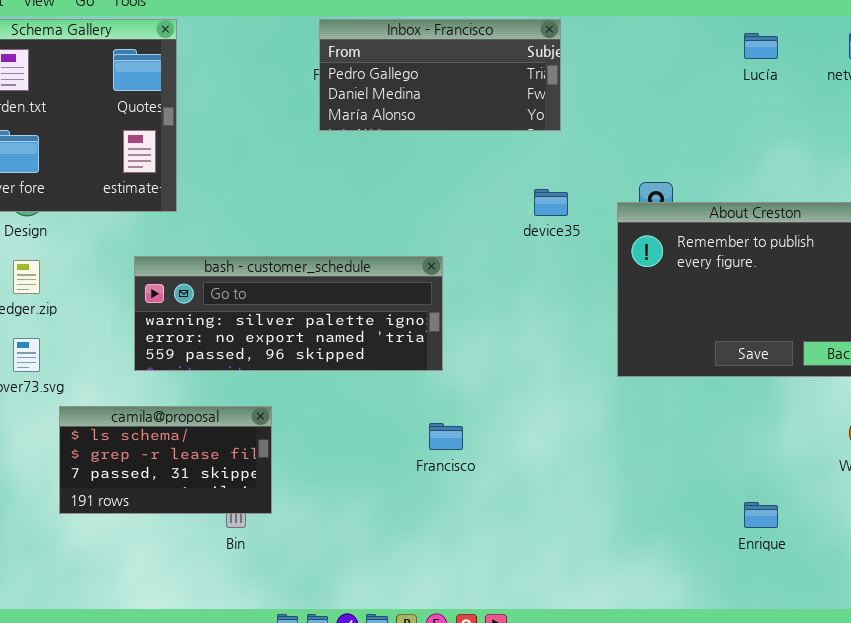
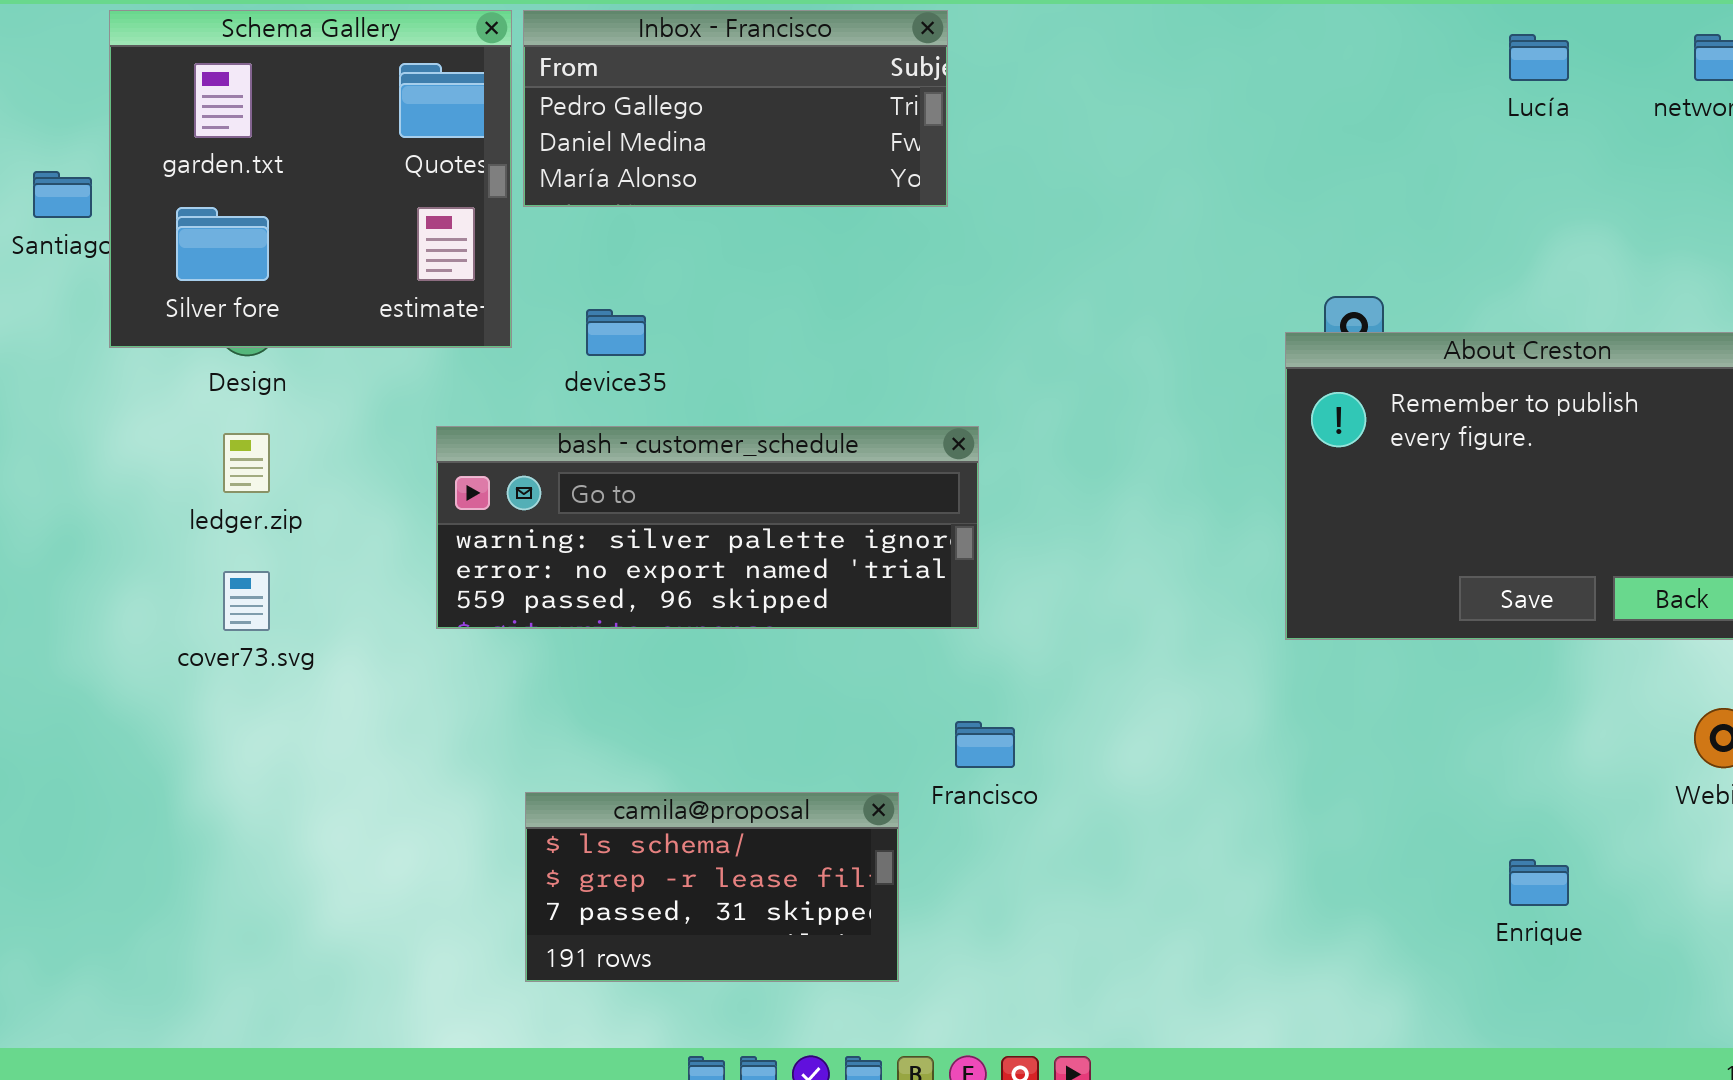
Inbox - Francisco: [319,19,561,131] -> [523,10,948,207], moved
device35: [534,189,568,216] -> [586,309,646,356], moved
camila@proposal: [59,406,272,514] -> [525,792,899,982], moved

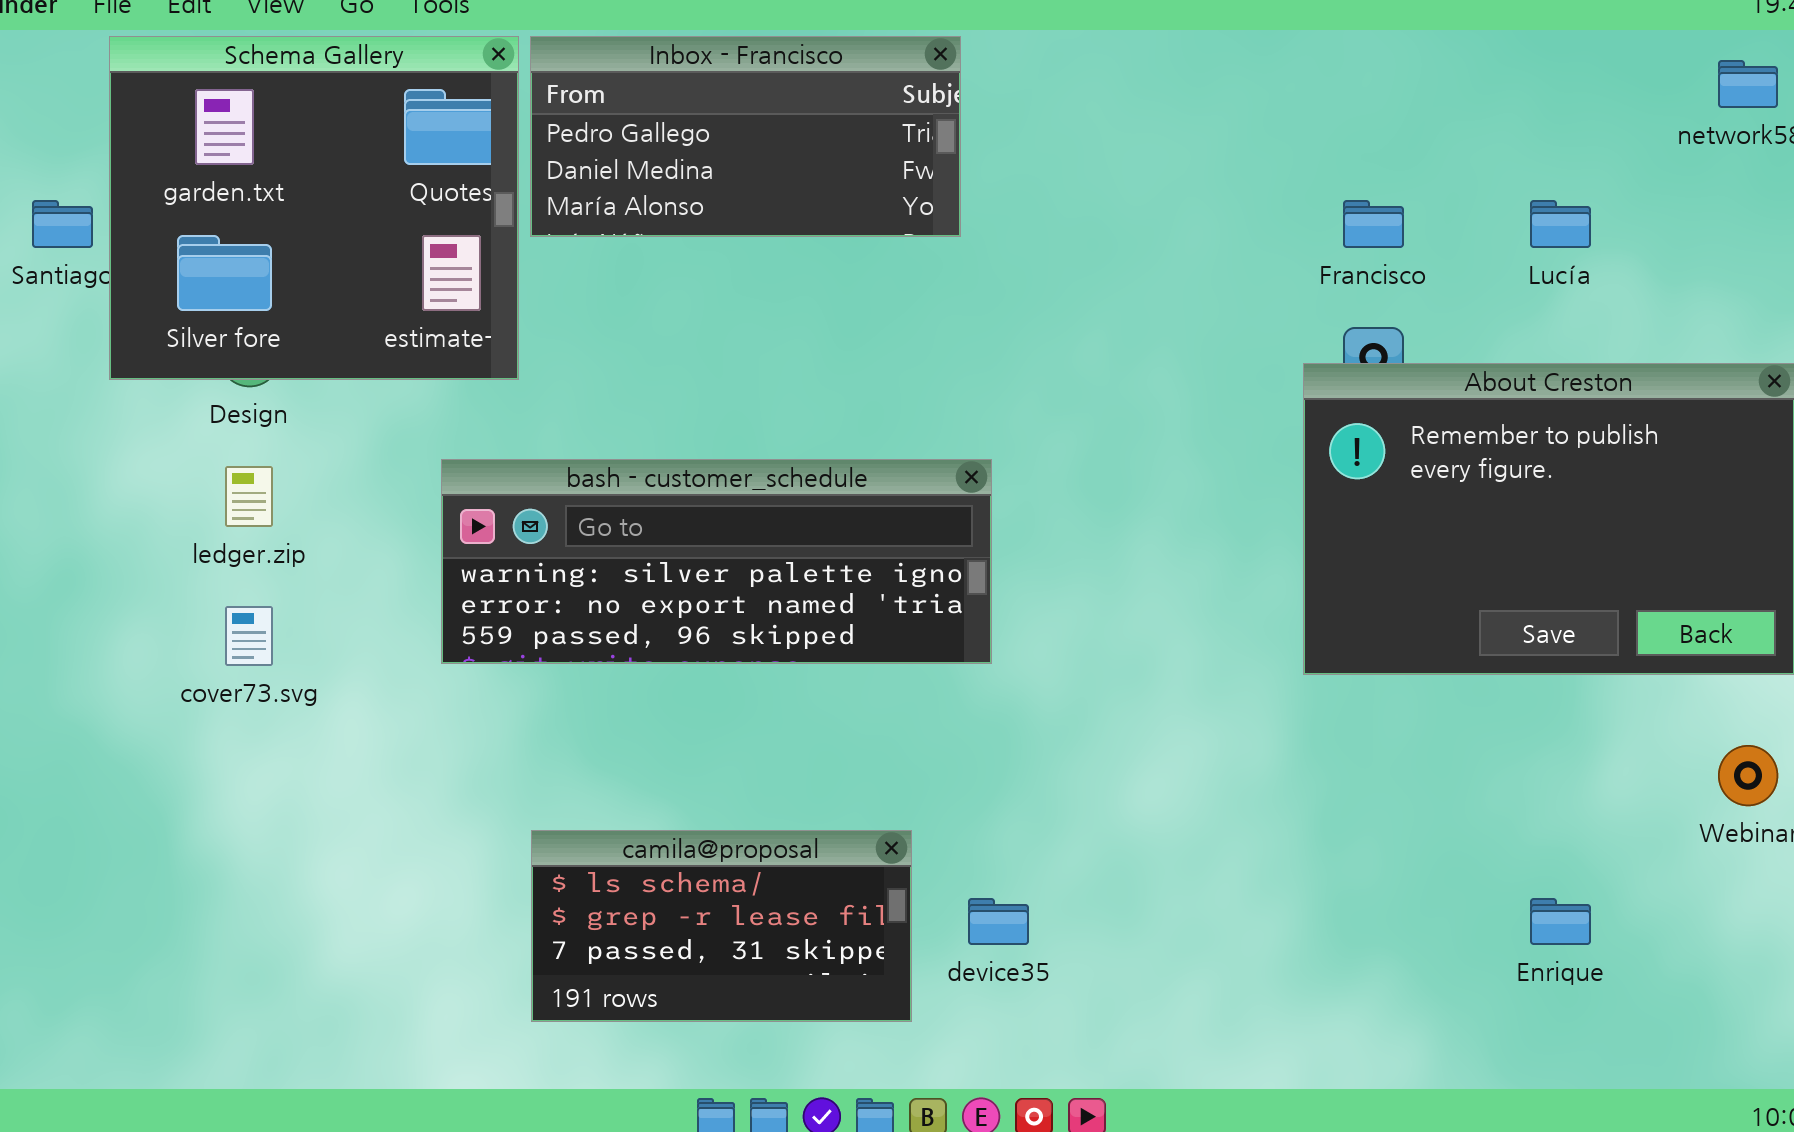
Lucía: [1509,34,1569,81] -> [1530,200,1591,248], moved
device35: [586,309,646,356] -> [968,898,1029,945], moved
Francisco: [955,721,1015,768] -> [1343,200,1404,248], moved

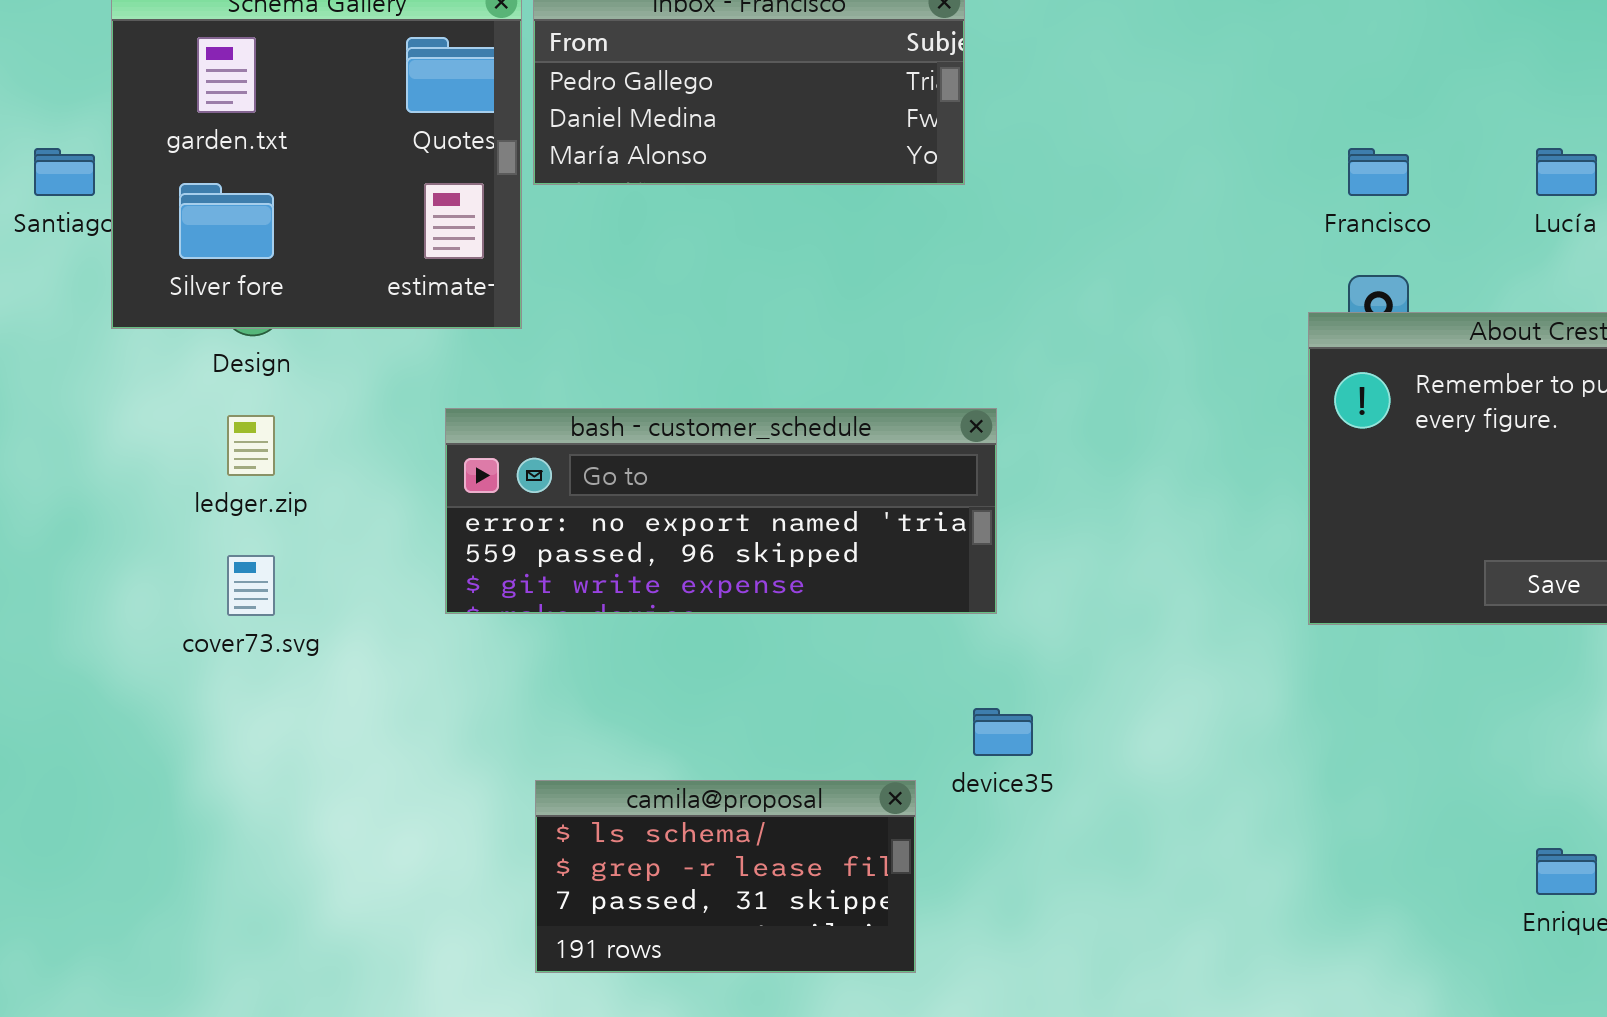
bash - customer_schedule: [441,459,992,664] -> [445,408,997,614], scrolled down 1 row
device35: [968,898,1029,945] -> [973,708,1033,756], moved

